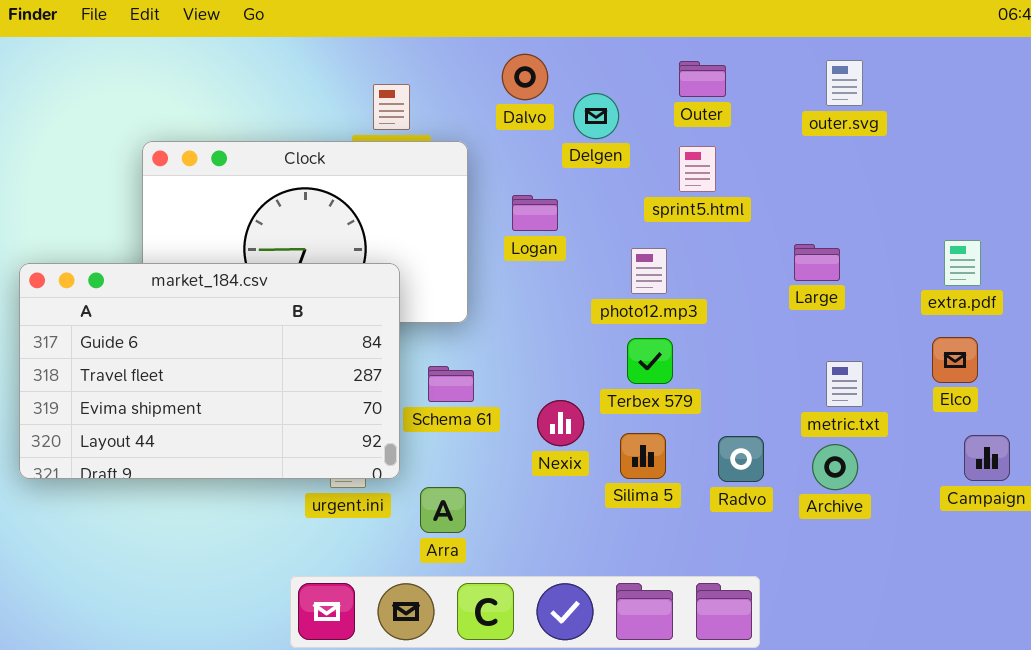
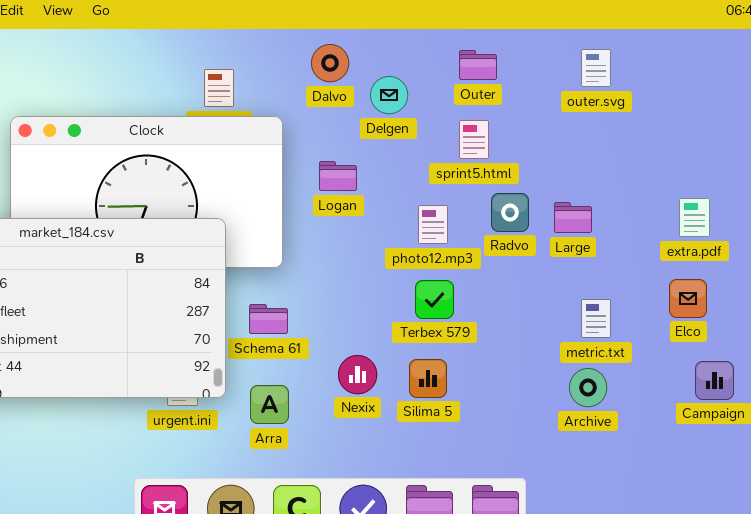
Nexix: [537,400,584,446] -> [338,355,377,394], moved
Radvo: [718,436,764,482] -> [491,193,529,232], moved
Arra: [420,487,466,533] -> [250,385,289,424], moved

